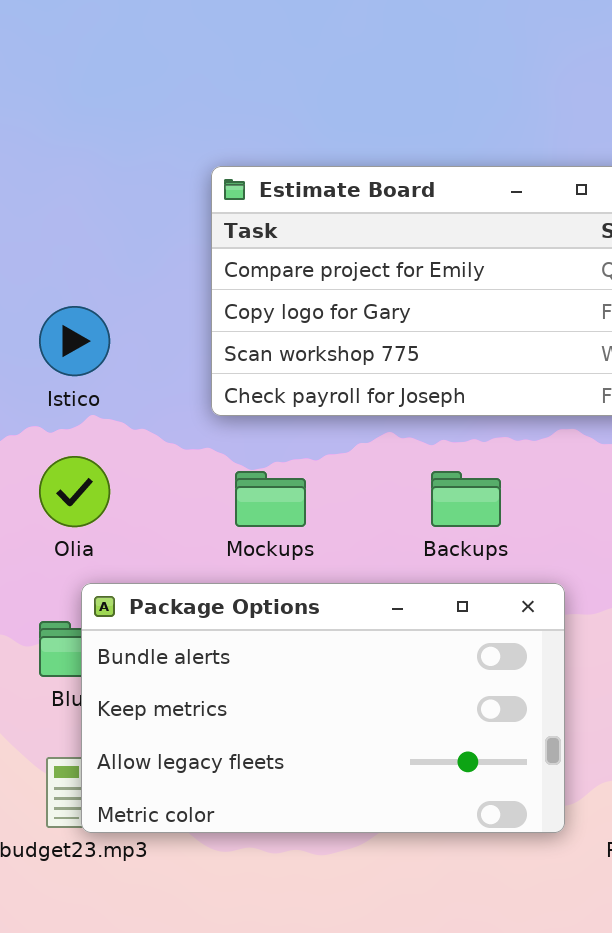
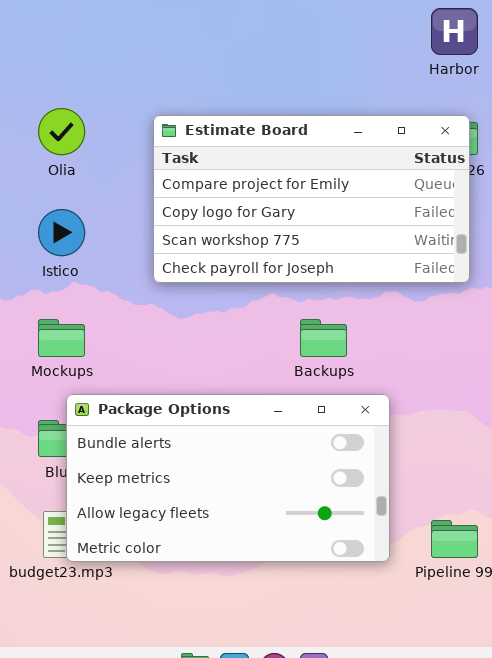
Olia: [39,456,110,527] -> [38,108,85,155], moved
Mockups: [235,471,306,527] -> [38,319,85,357], moved

